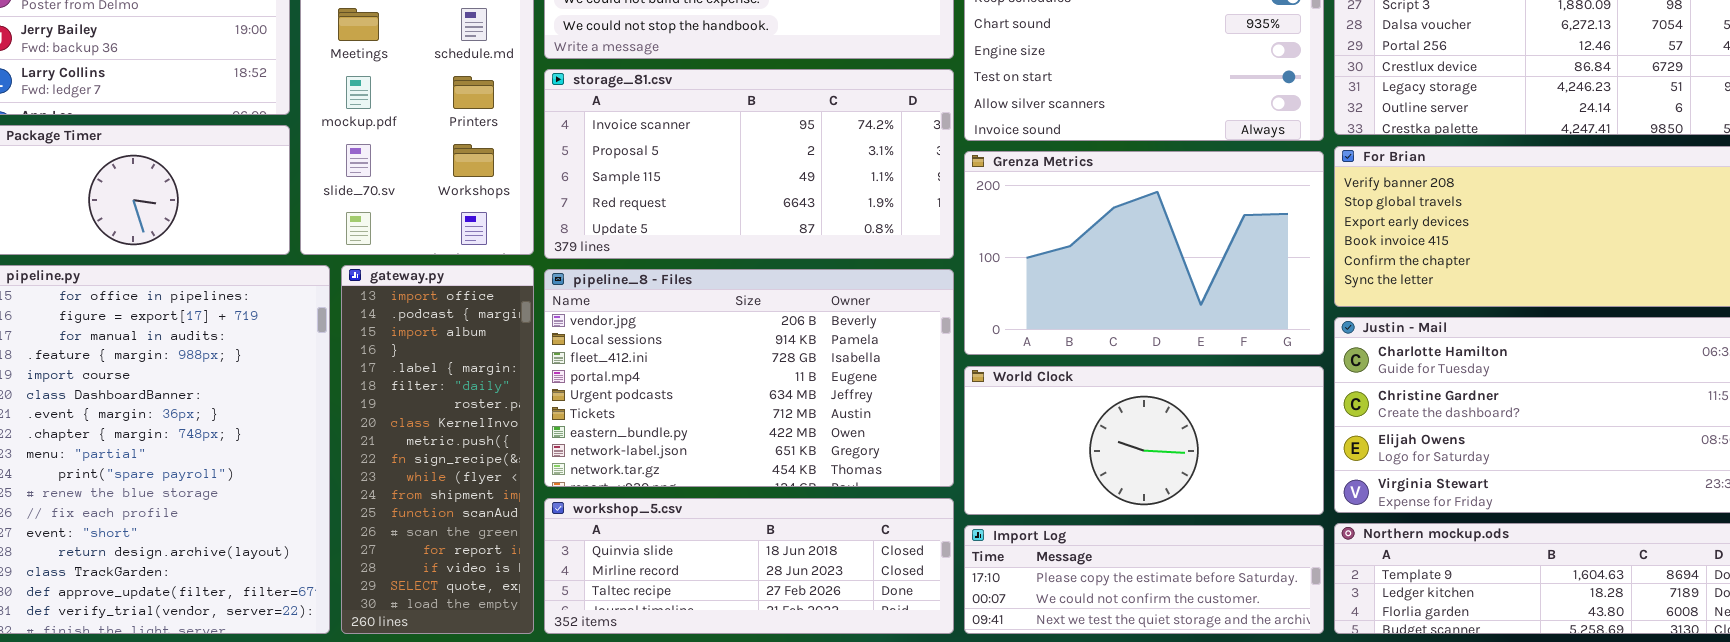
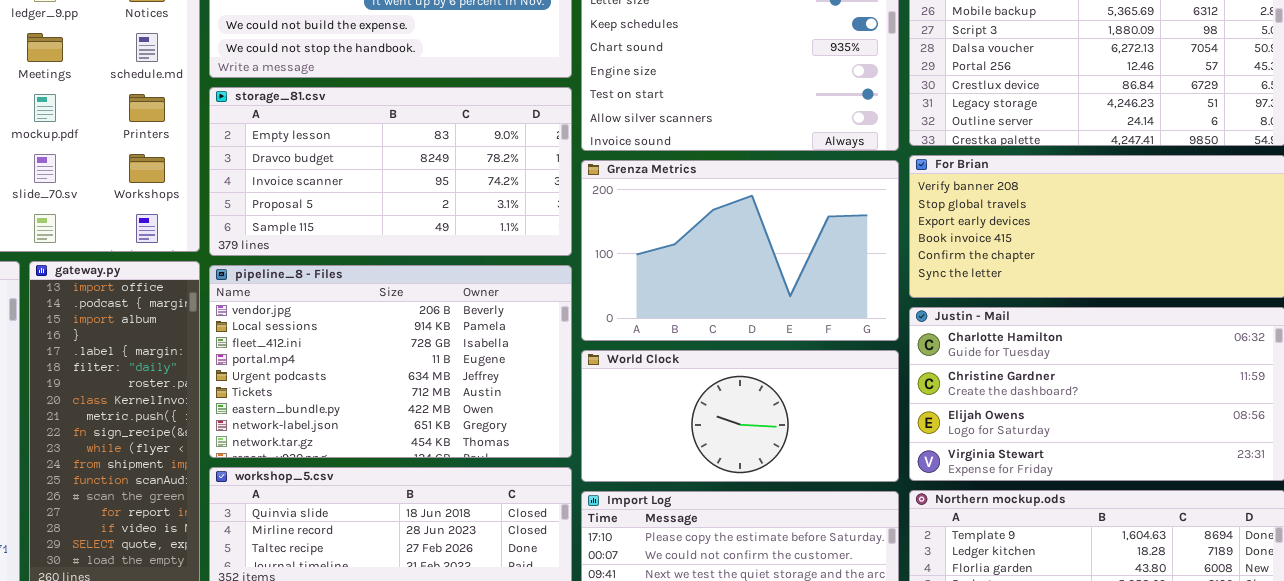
storage_81.csv: [544,69,954,259] -> [209,87,572,256], scrolled up 2 rows

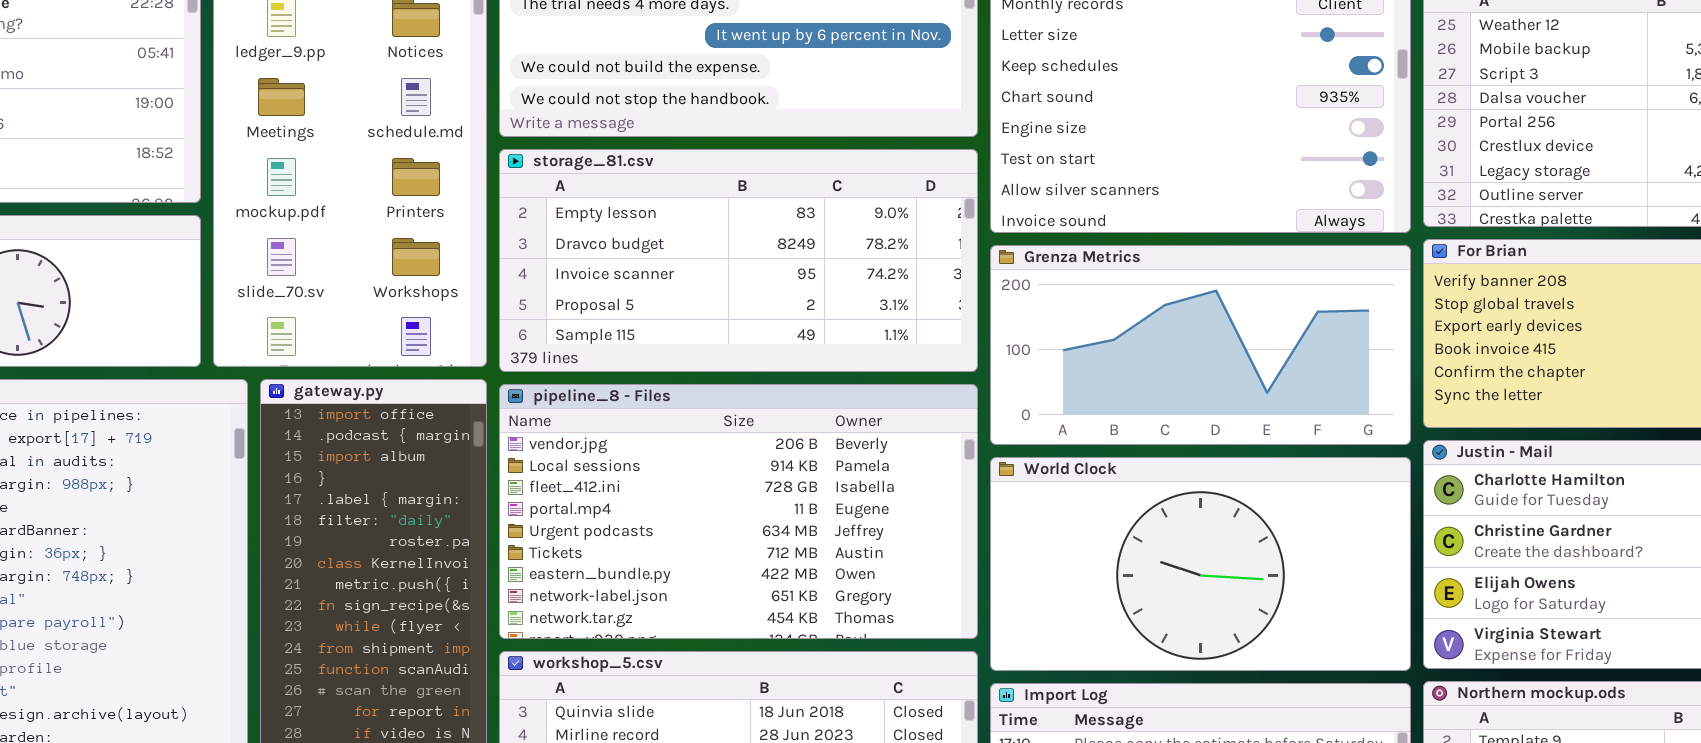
Grenza Metrics: [581,160,899,341] -> [990,245,1411,445], resized
World Clock: [581,350,899,482] -> [990,457,1411,671], resized

